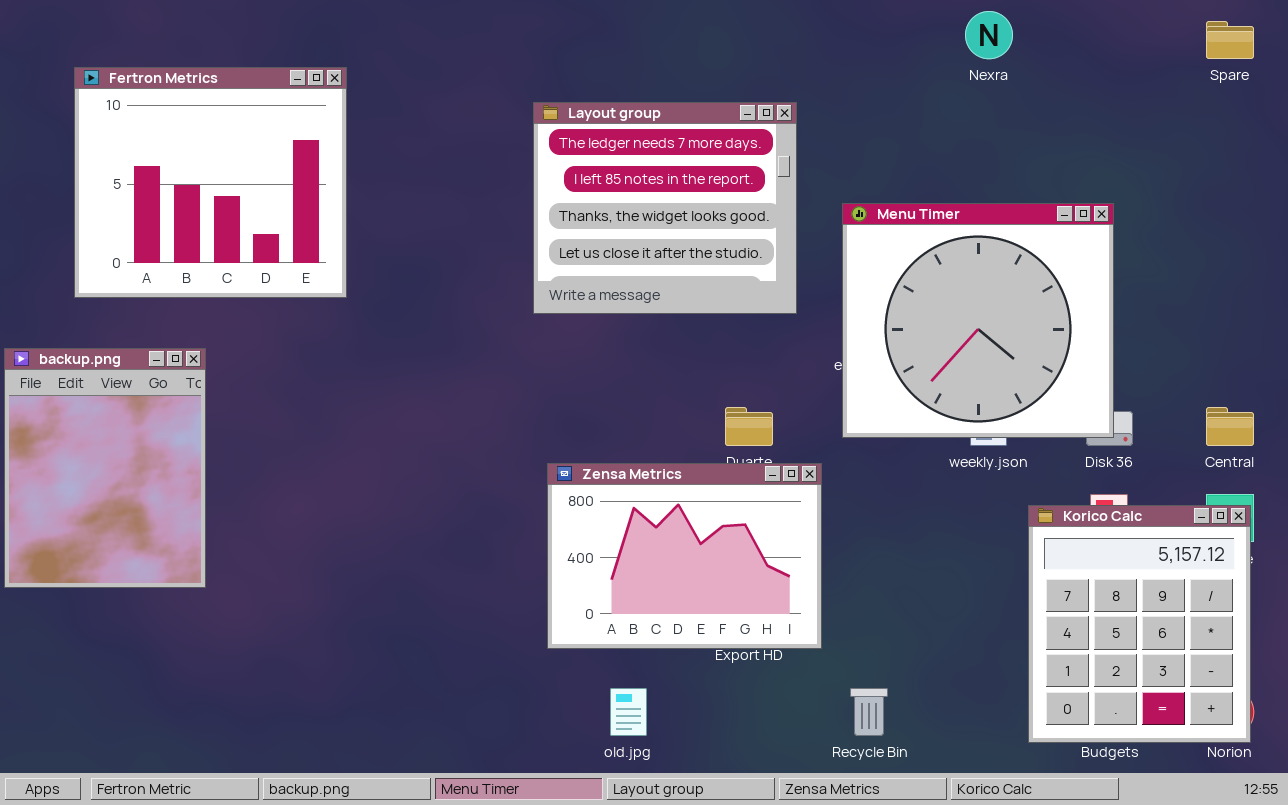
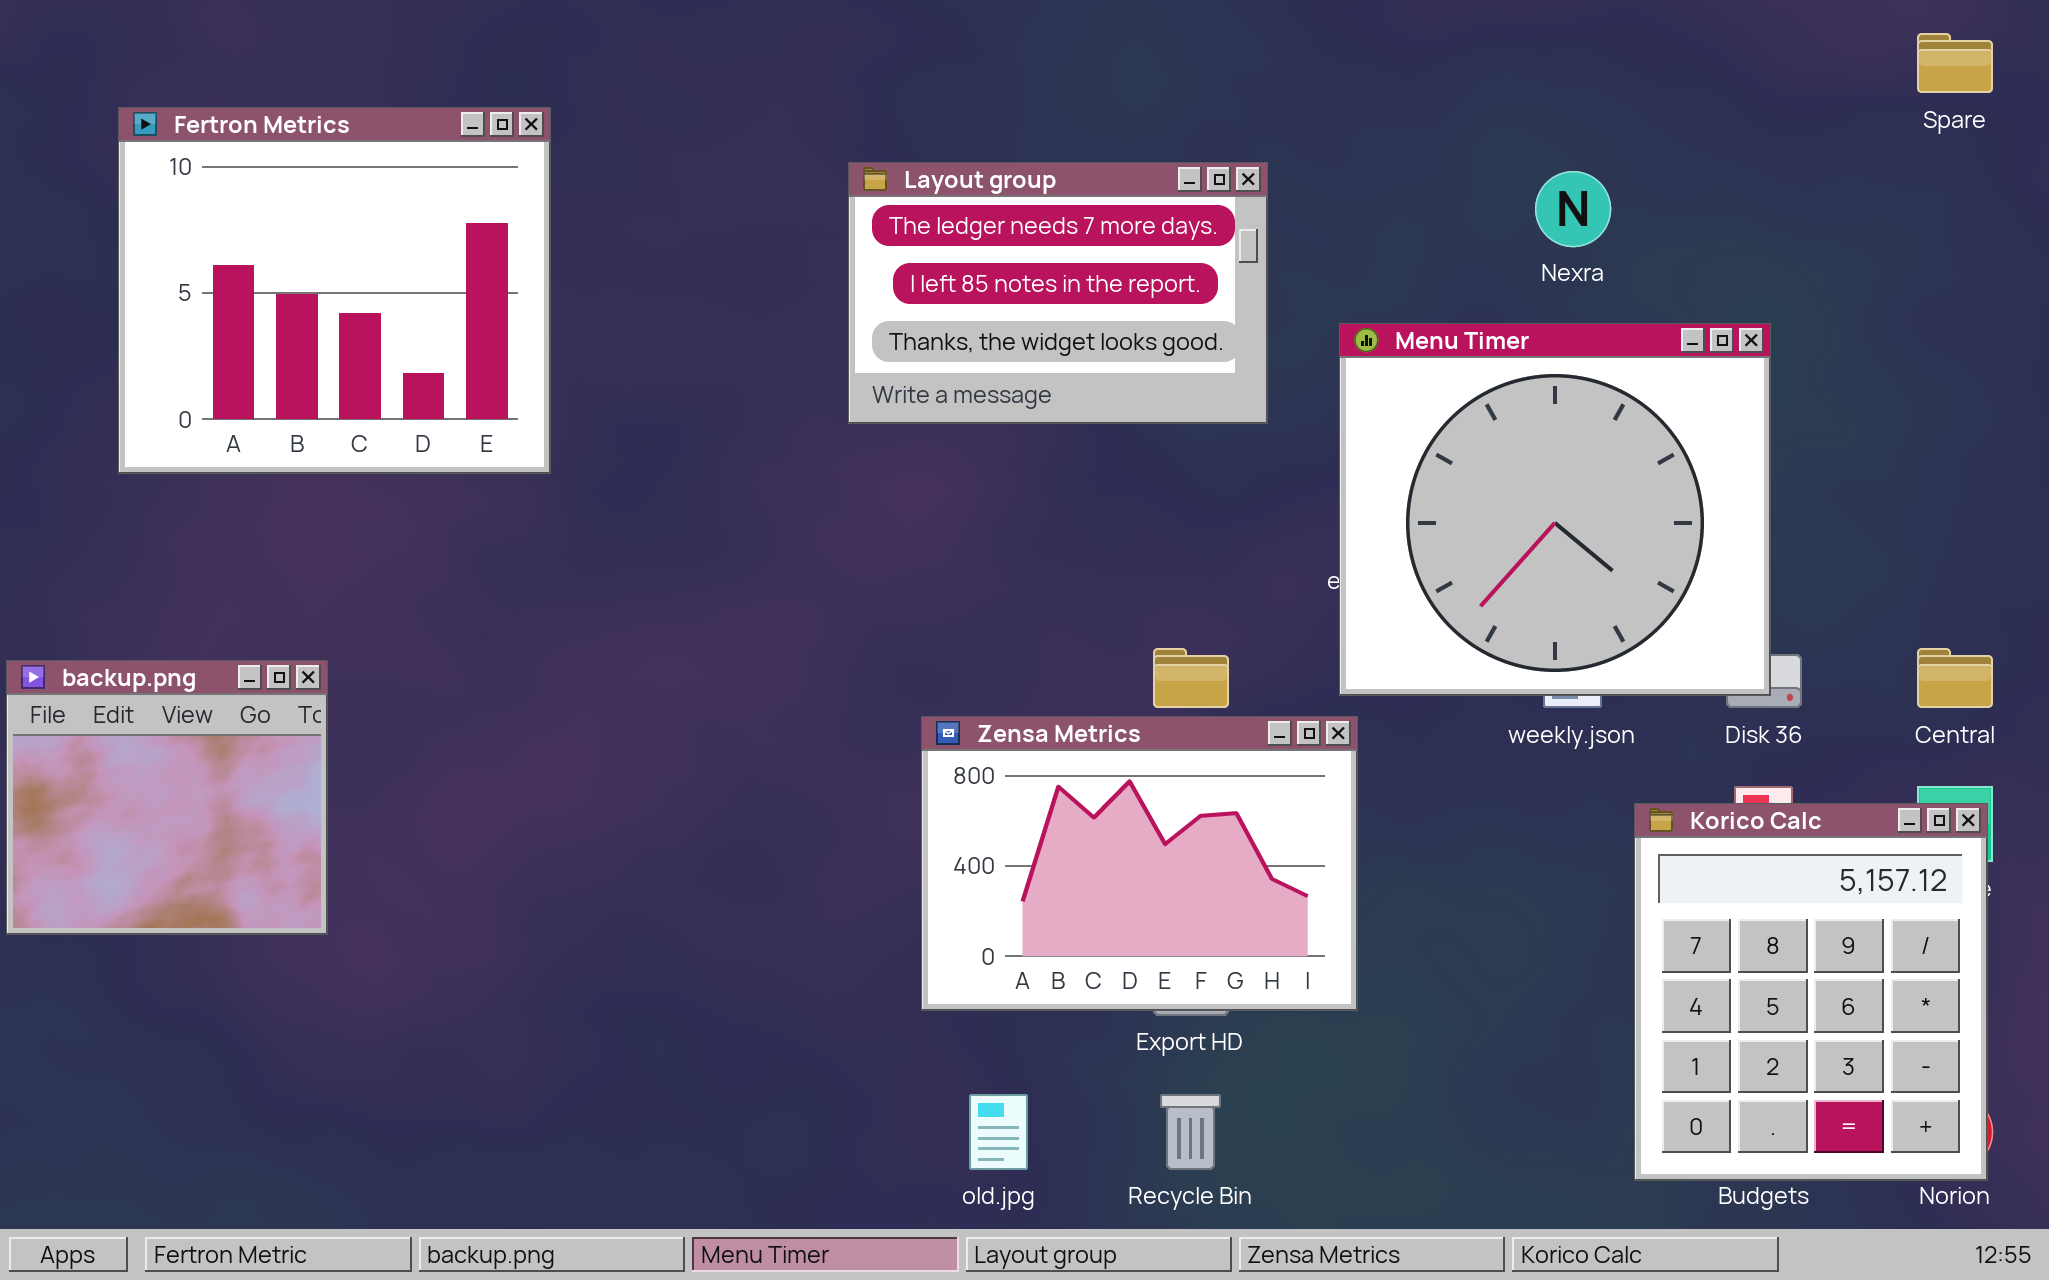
Nexra: [965,11,1013,59] -> [1535,171,1611,247], moved
Layout group: [533,102,797,314] -> [848,162,1268,424], resized
backup.png: [4,348,206,588] -> [6,660,328,935], resized
Zensa Metrics: [547,463,822,649] -> [921,716,1358,1011], moved
Recycle Bin: [850,688,888,736] -> [1160,1094,1221,1170], moved

